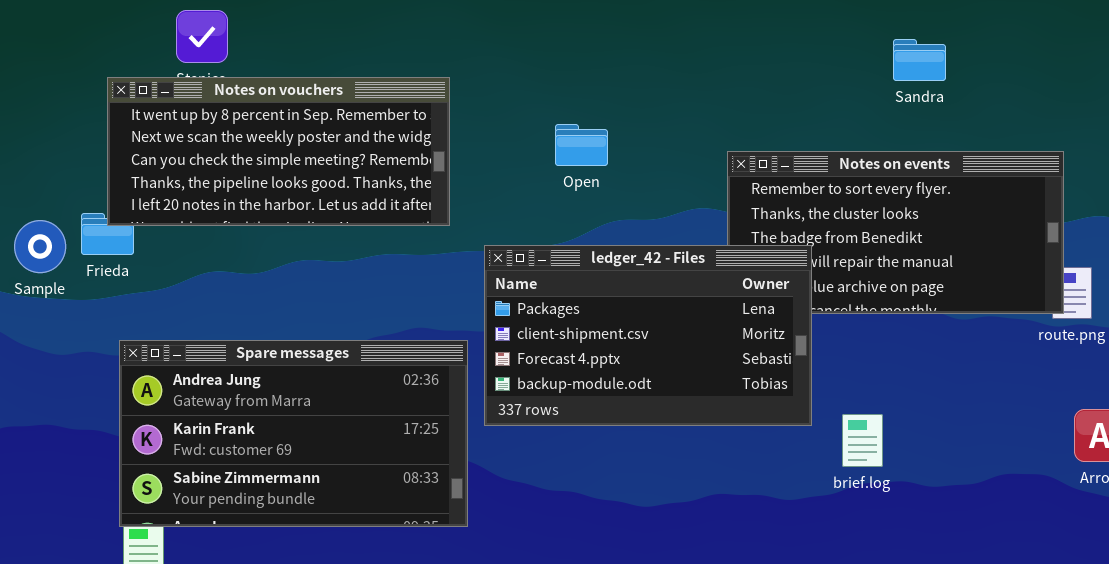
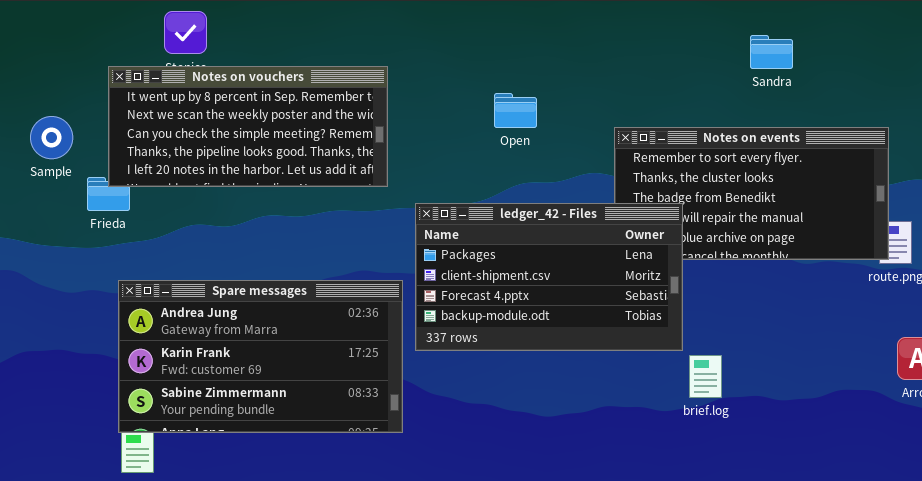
Open: [555,124,608,166] -> [494,93,537,128], moved
Sample: [14,220,66,273] -> [30,116,73,159], moved
brief.log: [842,414,883,467] -> [689,355,722,398], moved

